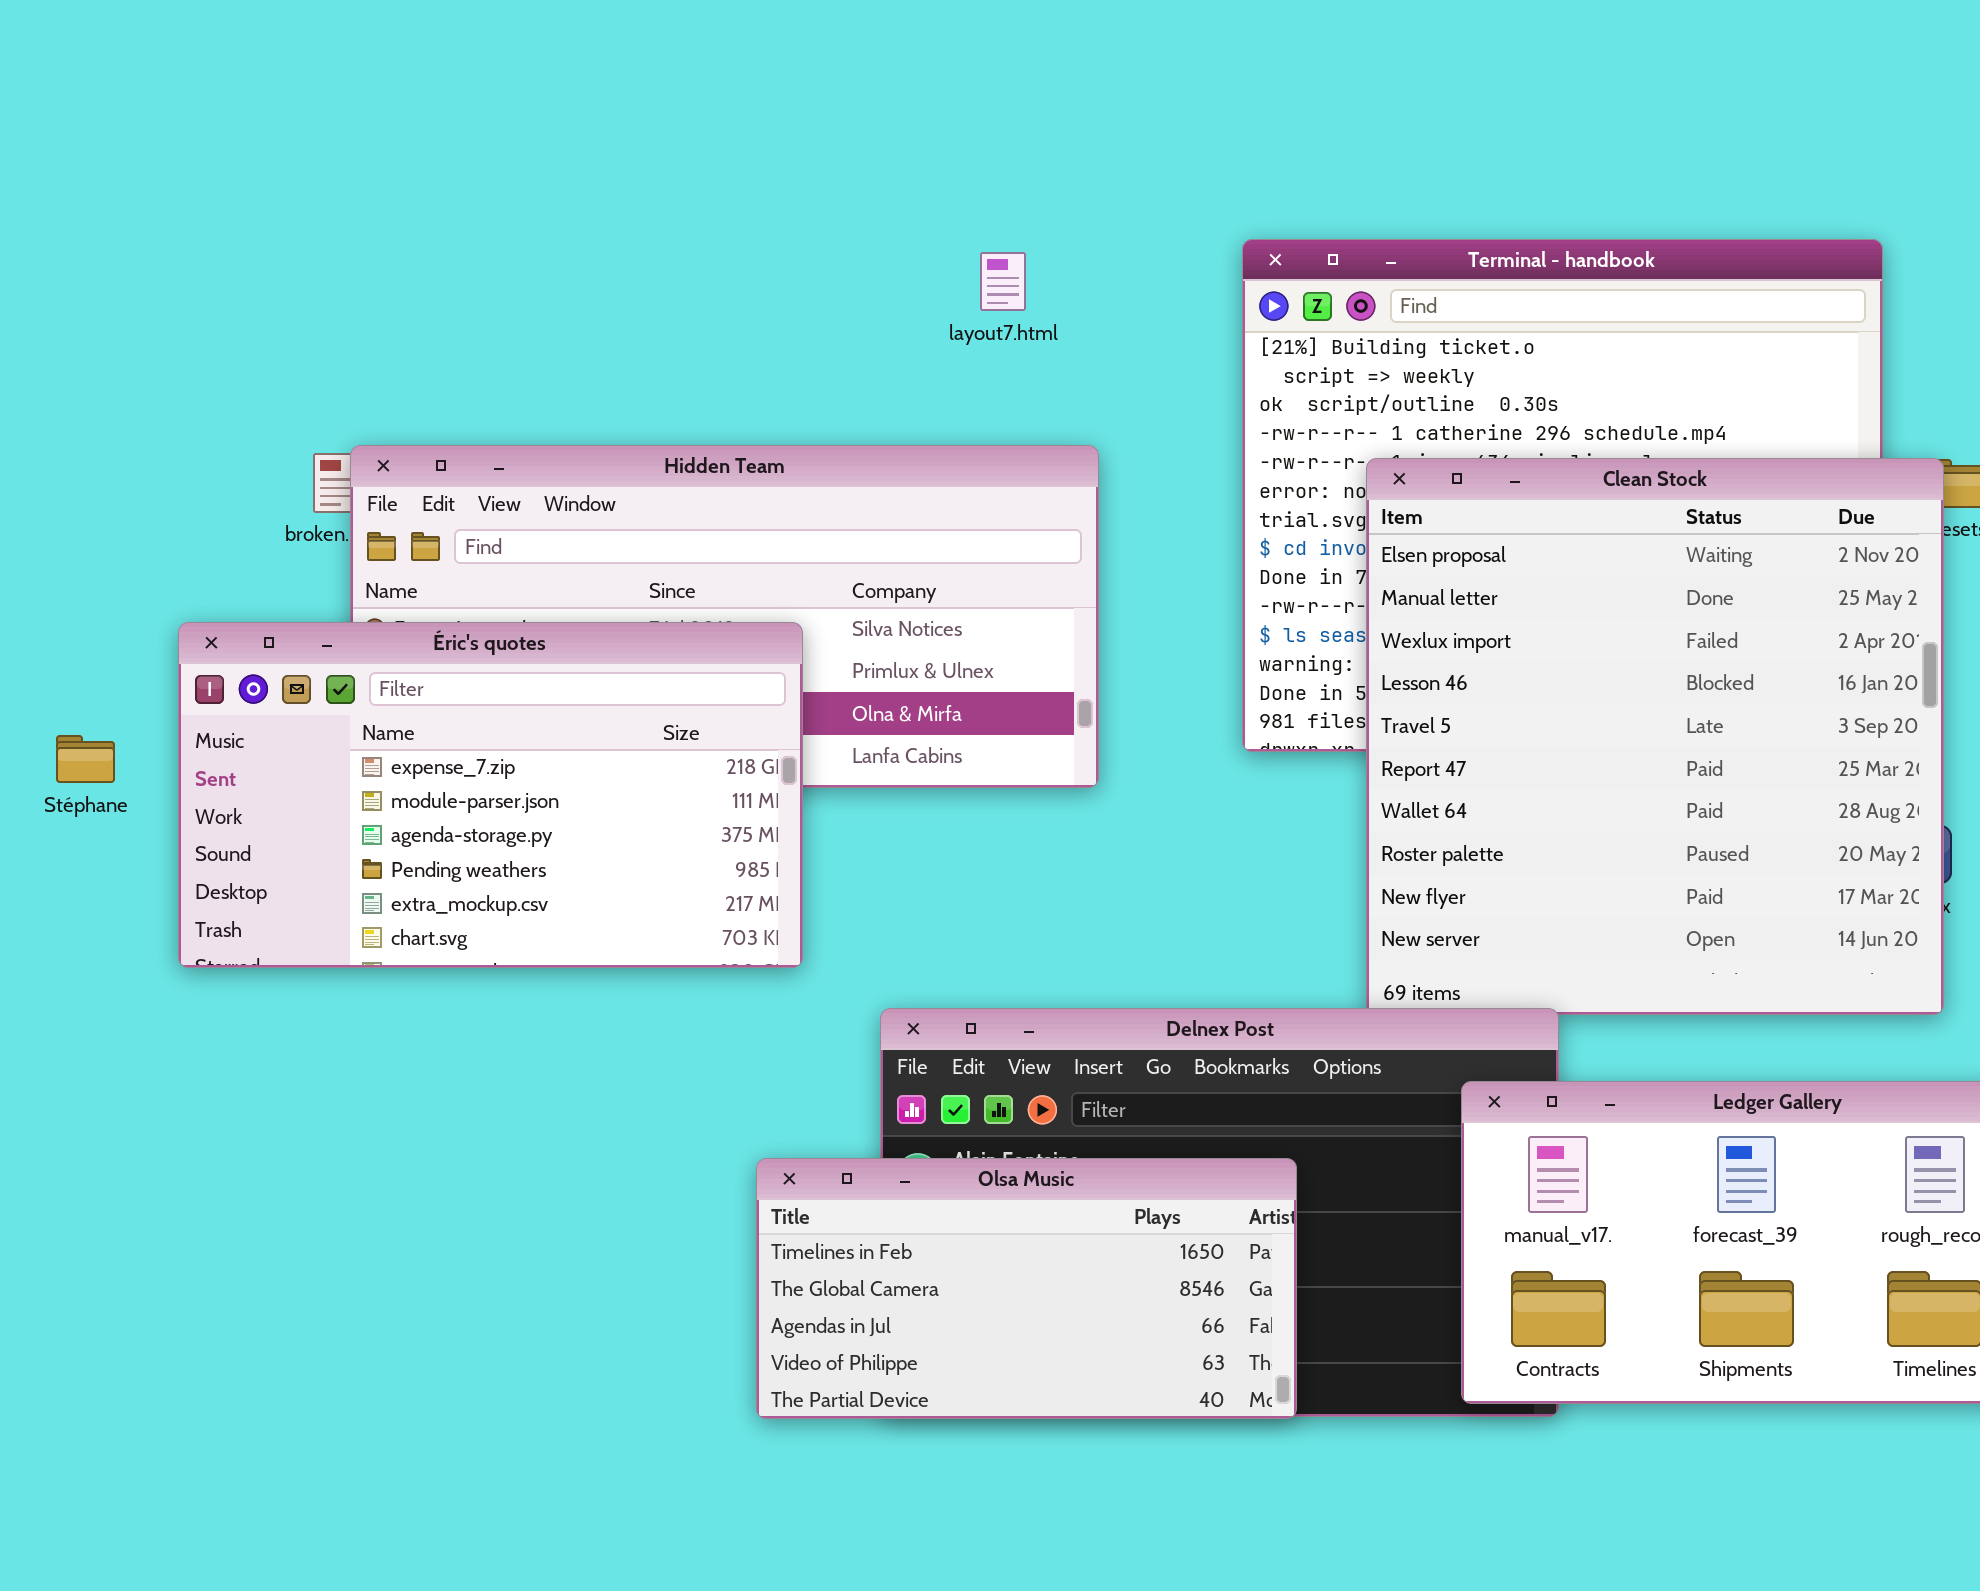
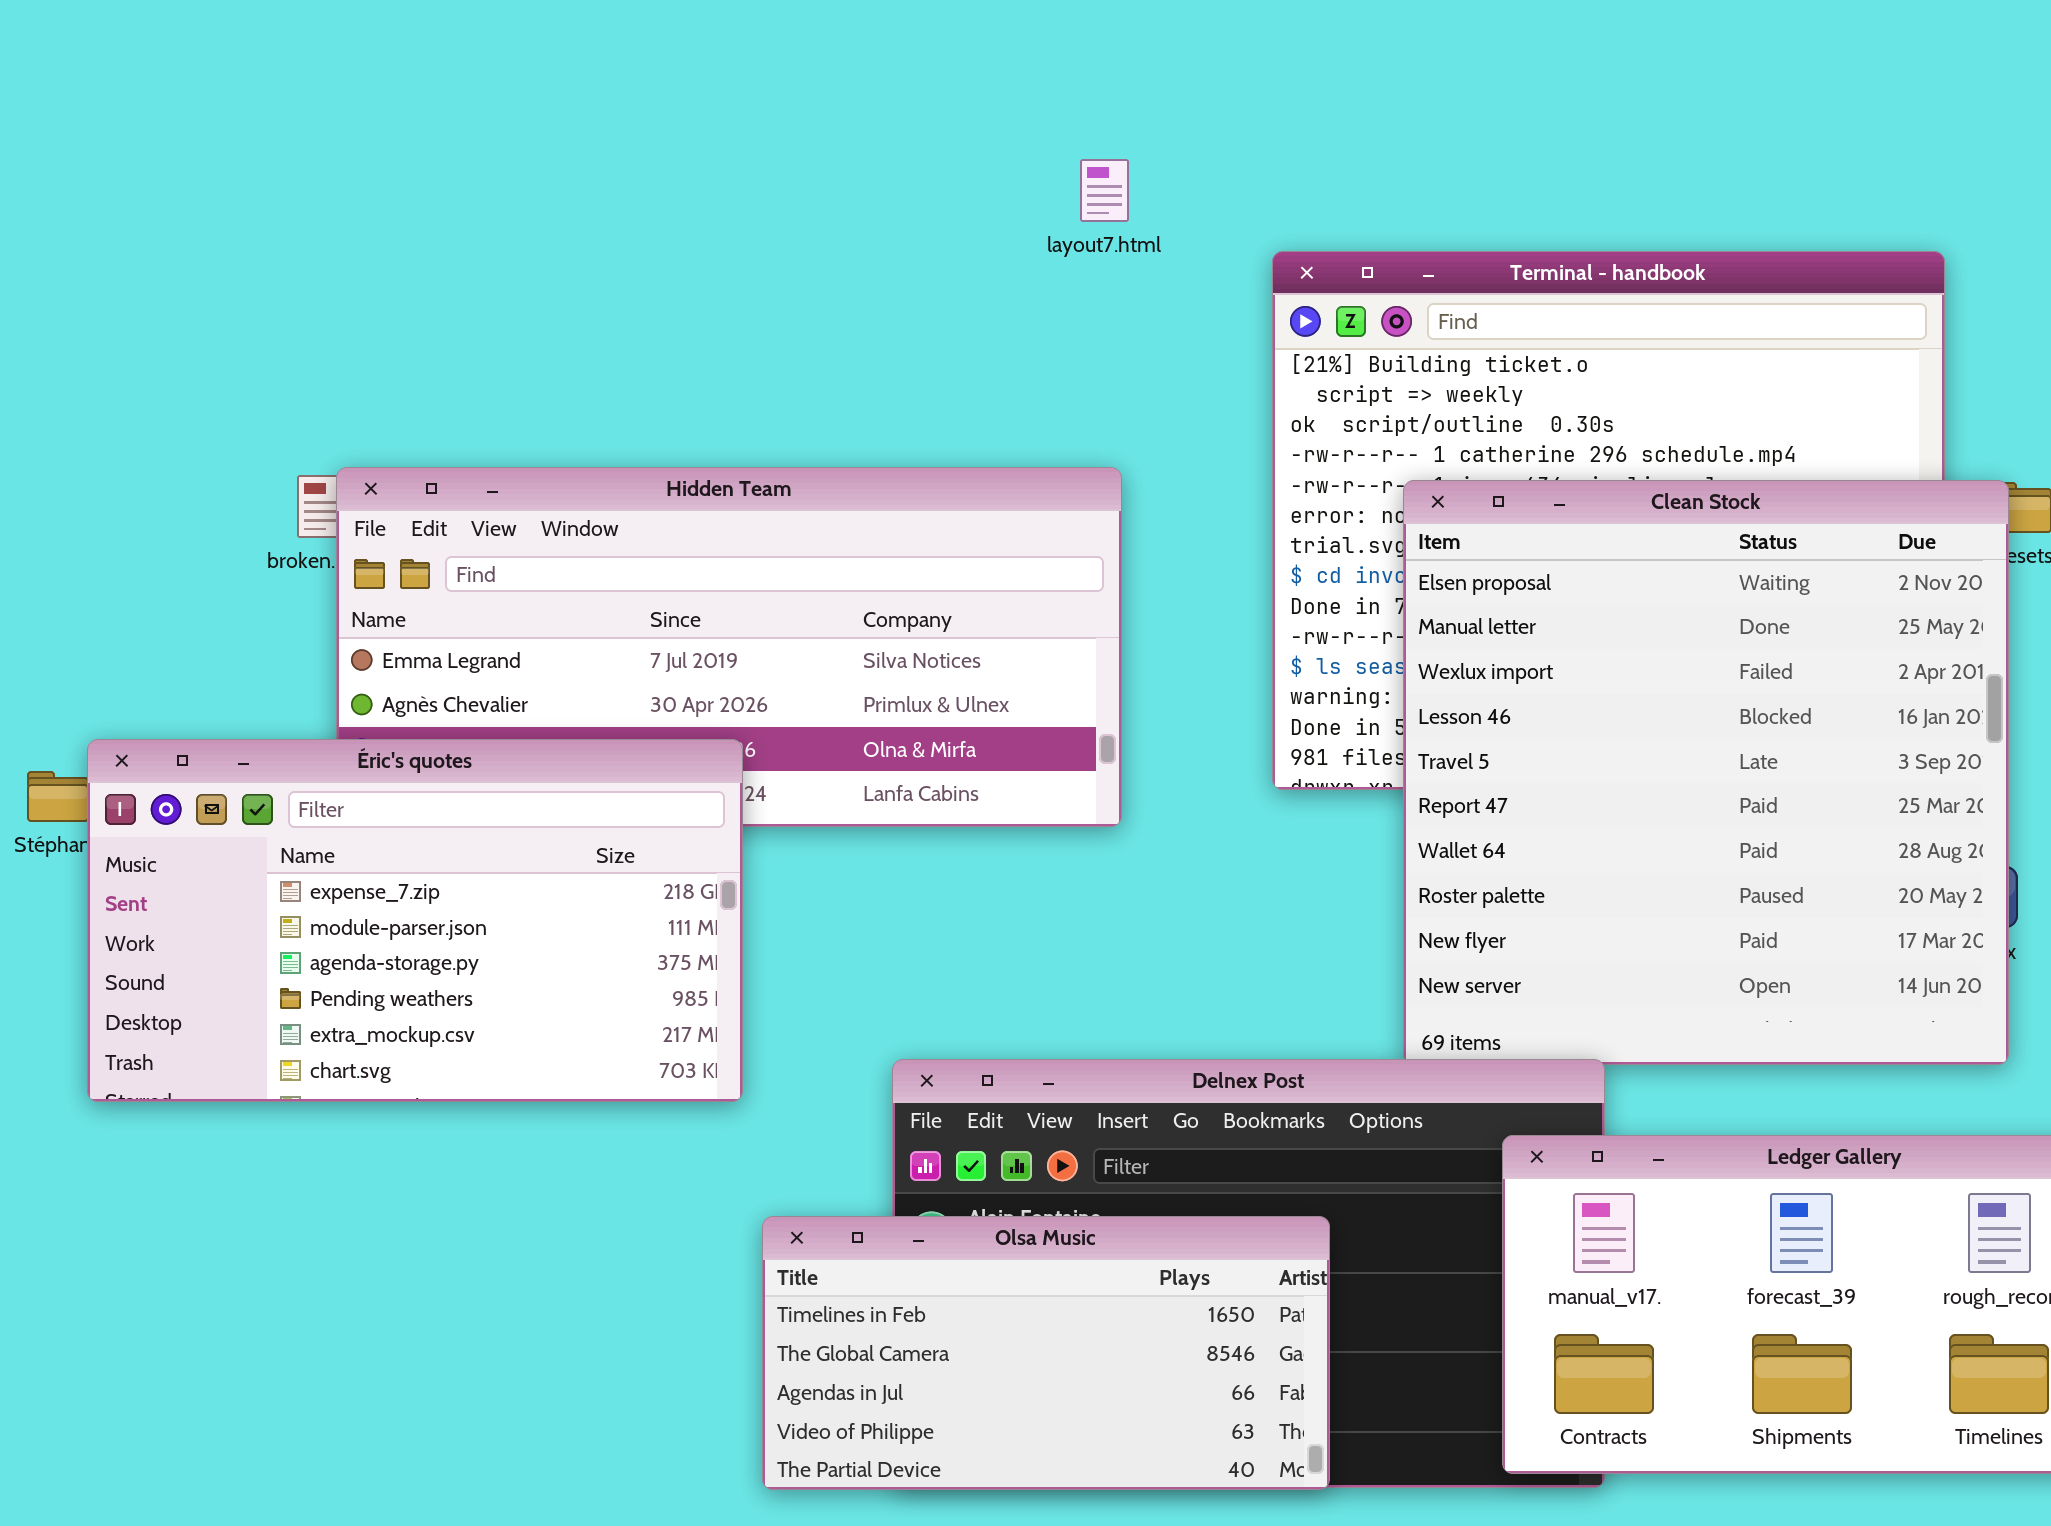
layout7.html: [980,252,1026,311] -> [1080,159,1129,222], moved
Éric's quotes: [178,622,803,968] -> [87,739,743,1102], moved

